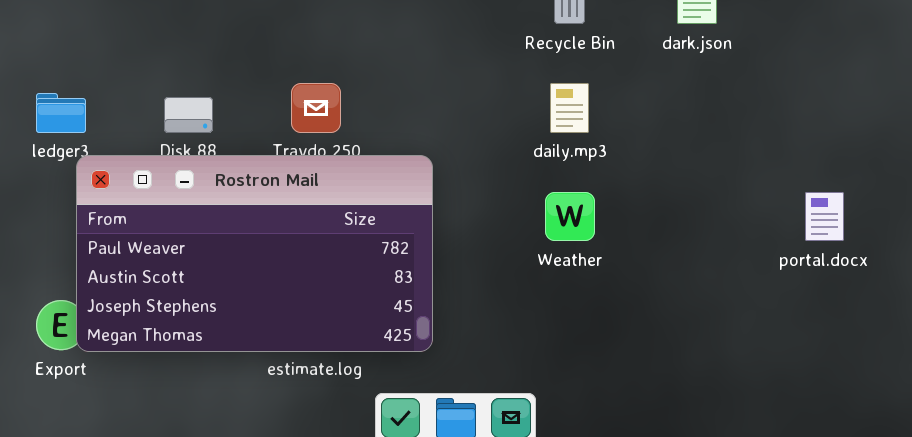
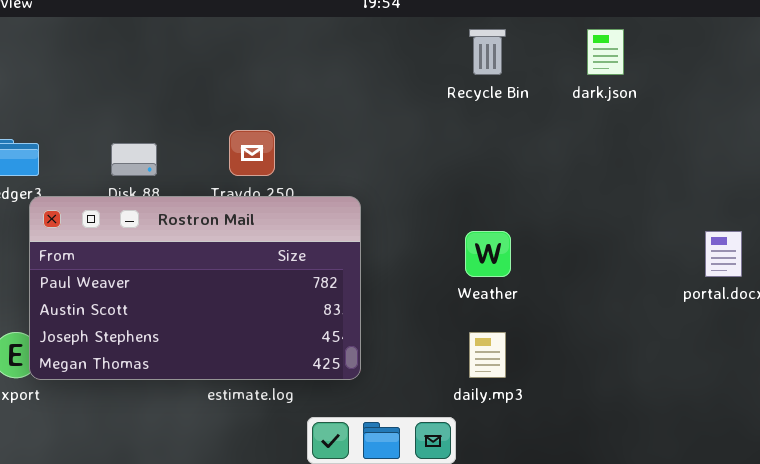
daily.mp3: [550,83,589,133] -> [469,332,506,378], moved

